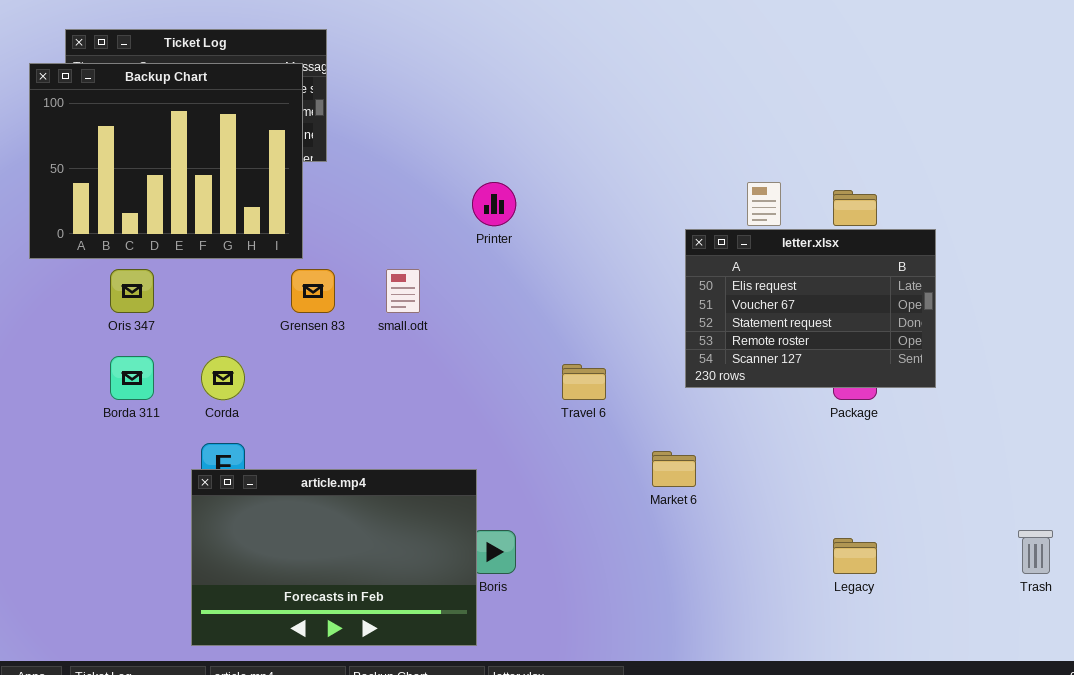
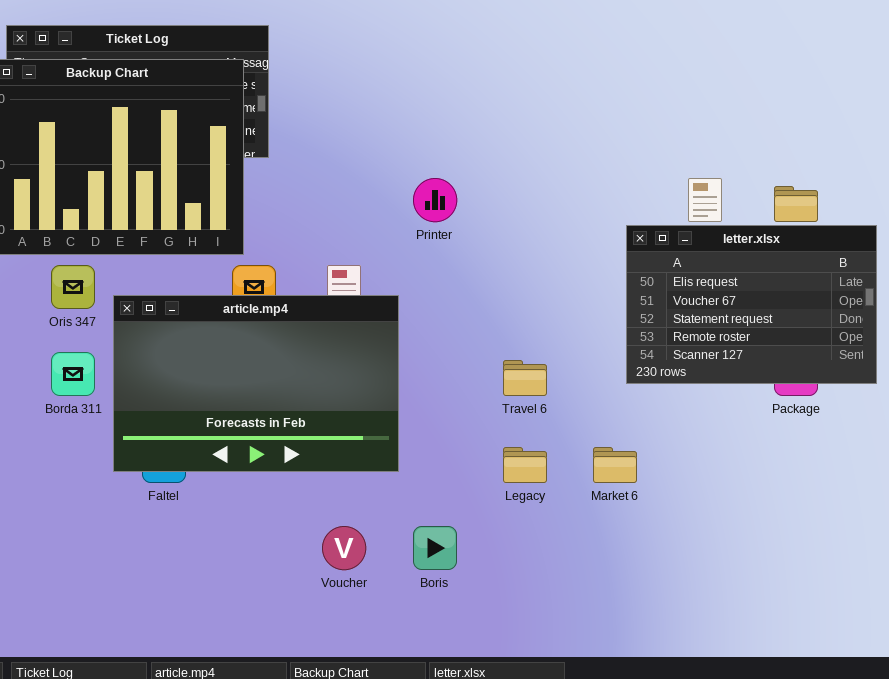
article.mp4: [191,469,477,646] -> [113,295,399,472], moved
Legacy: [833,538,877,574] -> [503,447,547,483], moved

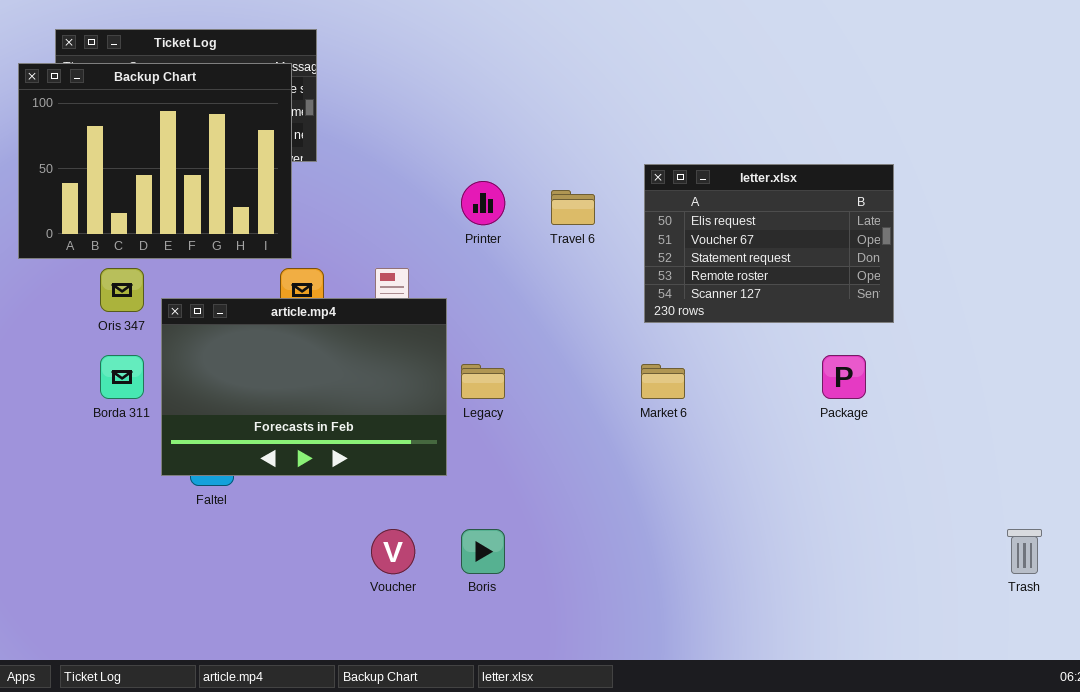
letter.xlsx: [626,225,877,384] -> [644,164,894,323], moved
Travel 6: [503,360,547,396] -> [551,190,595,225], moved
Legacy: [503,447,547,483] -> [461,364,505,399], moved
Market 6: [593,447,637,483] -> [641,364,685,399], moved

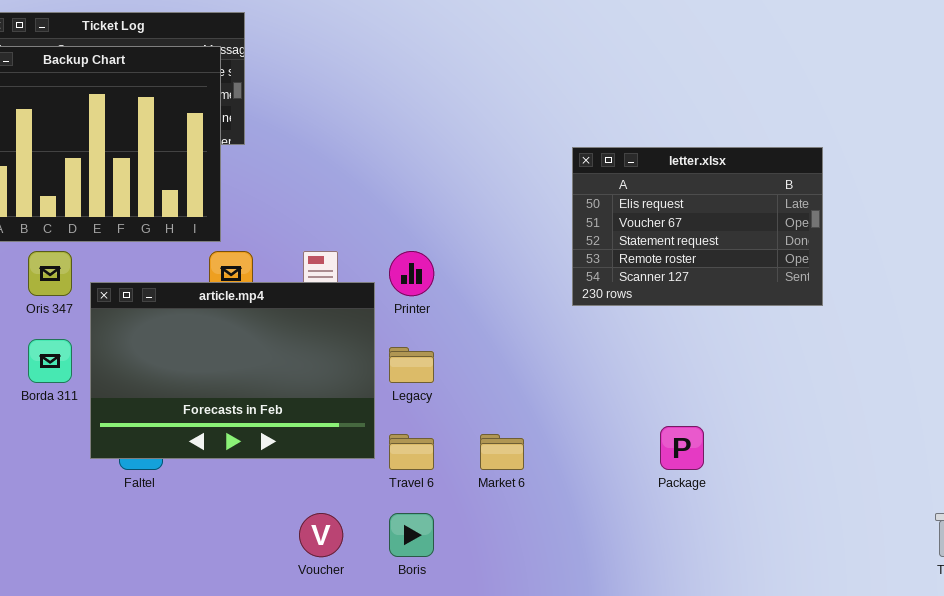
Printer: [461,181,505,225] -> [389,251,434,296], moved
Travel 6: [551,190,595,225] -> [389,434,434,470], moved
Package: [822,355,866,399] -> [660,426,704,470], moved
Market 6: [641,364,685,399] -> [480,434,524,470], moved

